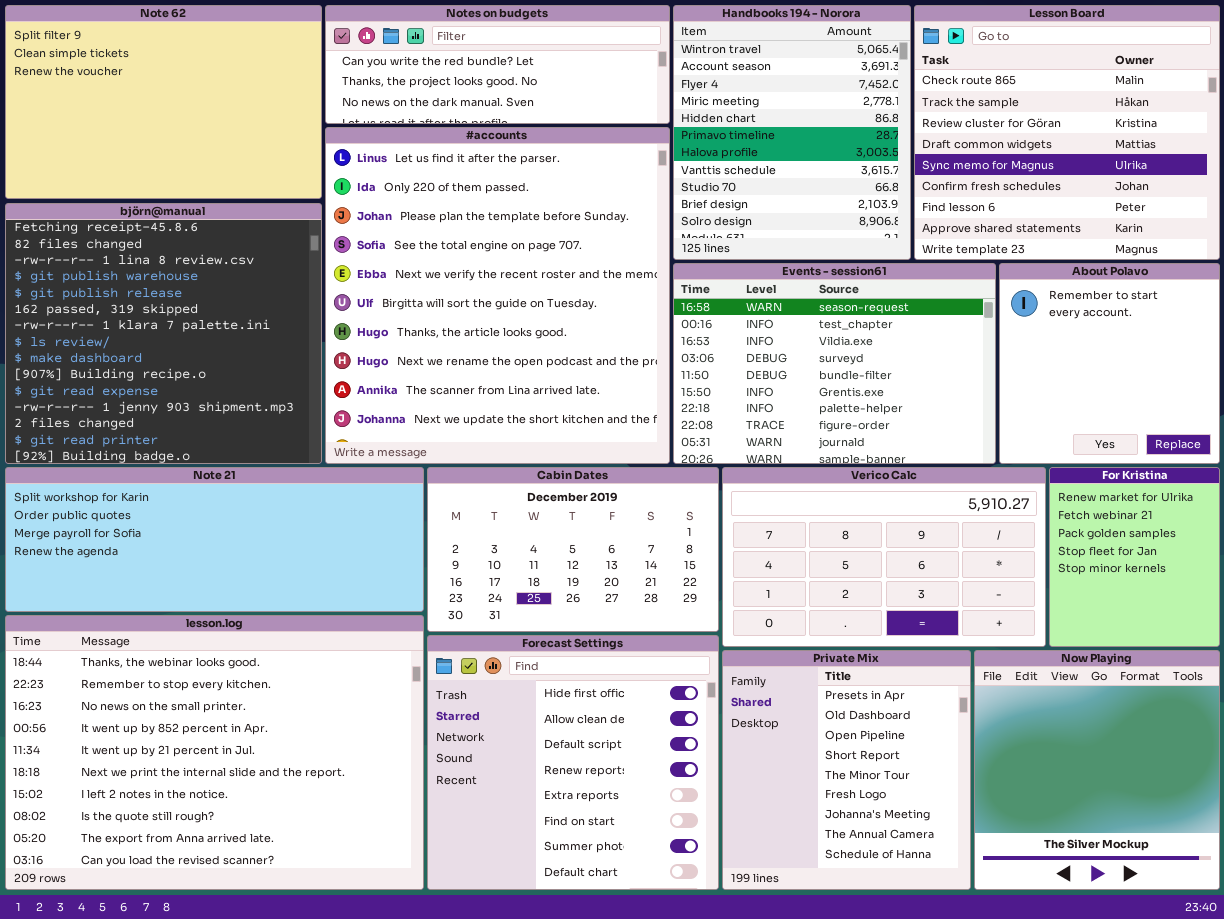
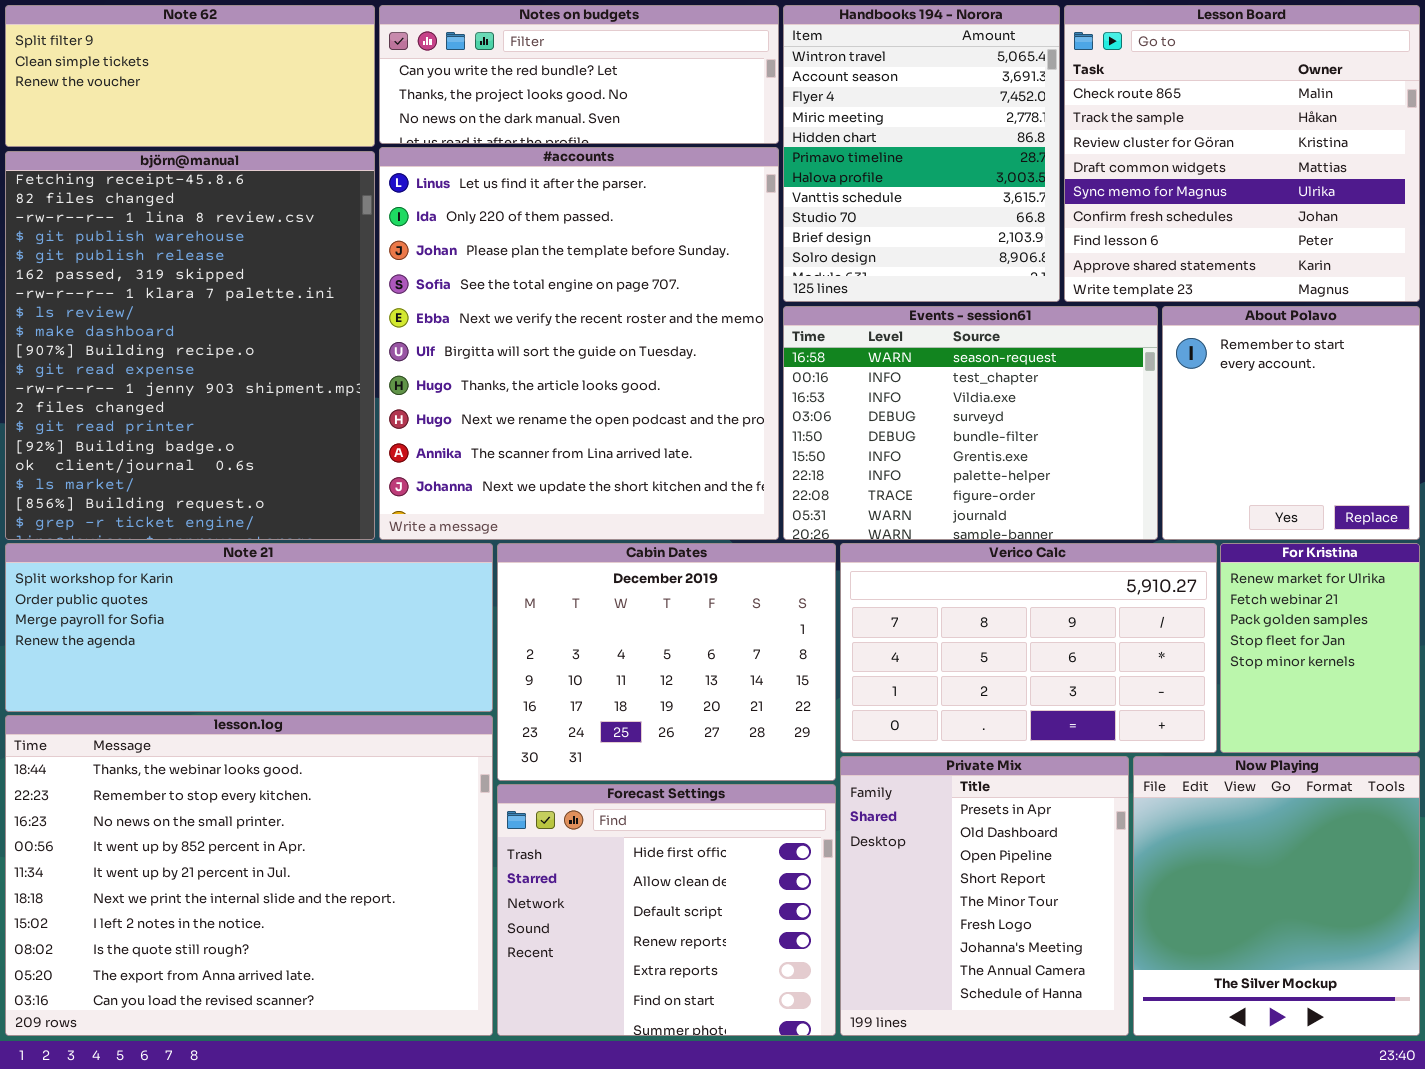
Note 62: [5,5,322,199] -> [5,5,375,147], resized
björn@manual: [5,203,322,464] -> [5,151,375,540], resized
Cabin Dates: [427,467,719,632] -> [497,543,836,781], resized
Forecast Settings: [427,635,719,890] -> [497,784,836,1036], resized

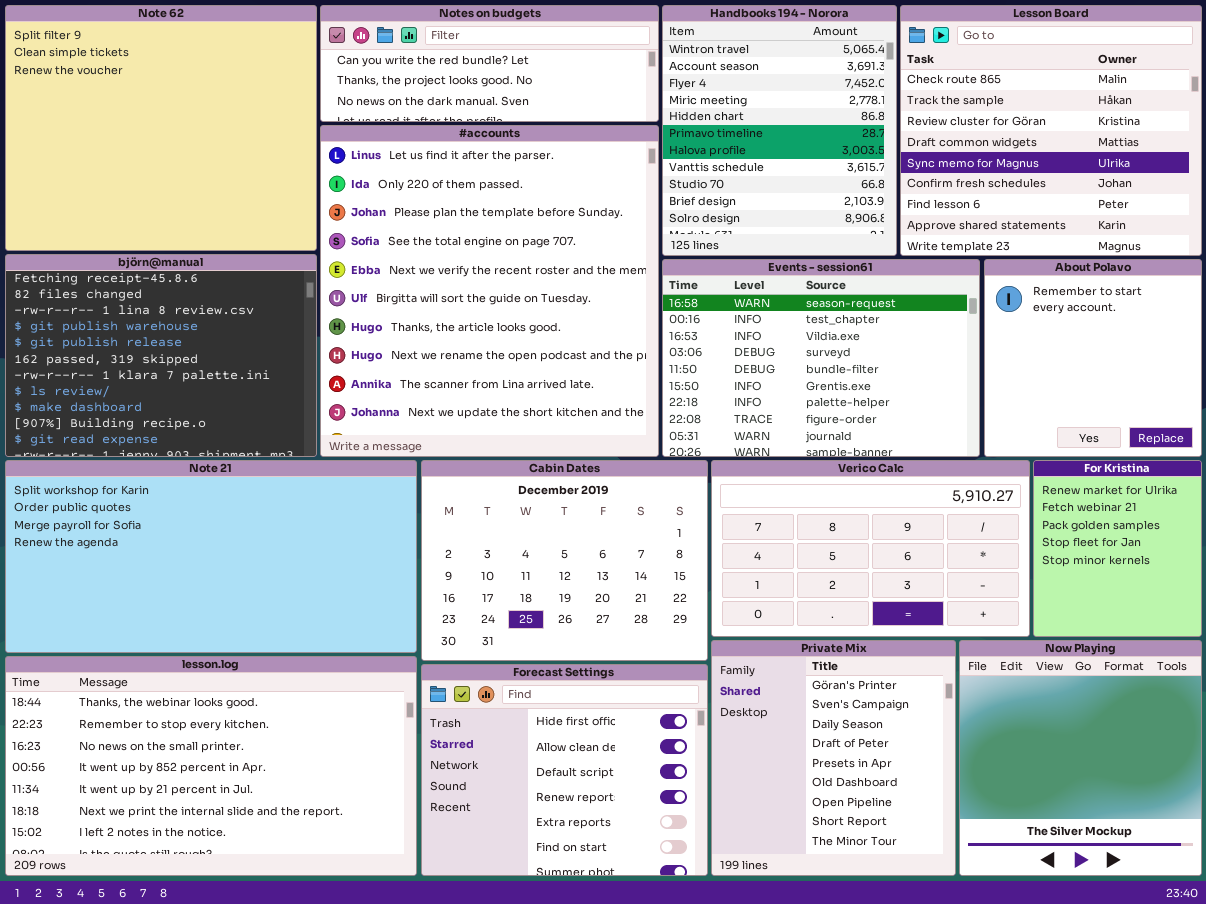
Note 62: [5,5,375,147] -> [5,5,317,251], resized
björn@manual: [5,151,375,540] -> [5,254,317,457], resized
Note 21: [5,543,493,712] -> [5,460,417,653], resized
lesson.log: [5,715,493,1036] -> [5,656,417,876], resized
Private Mix: [840,756,1129,1036] -> [711,640,956,876], scrolled up 4 rows

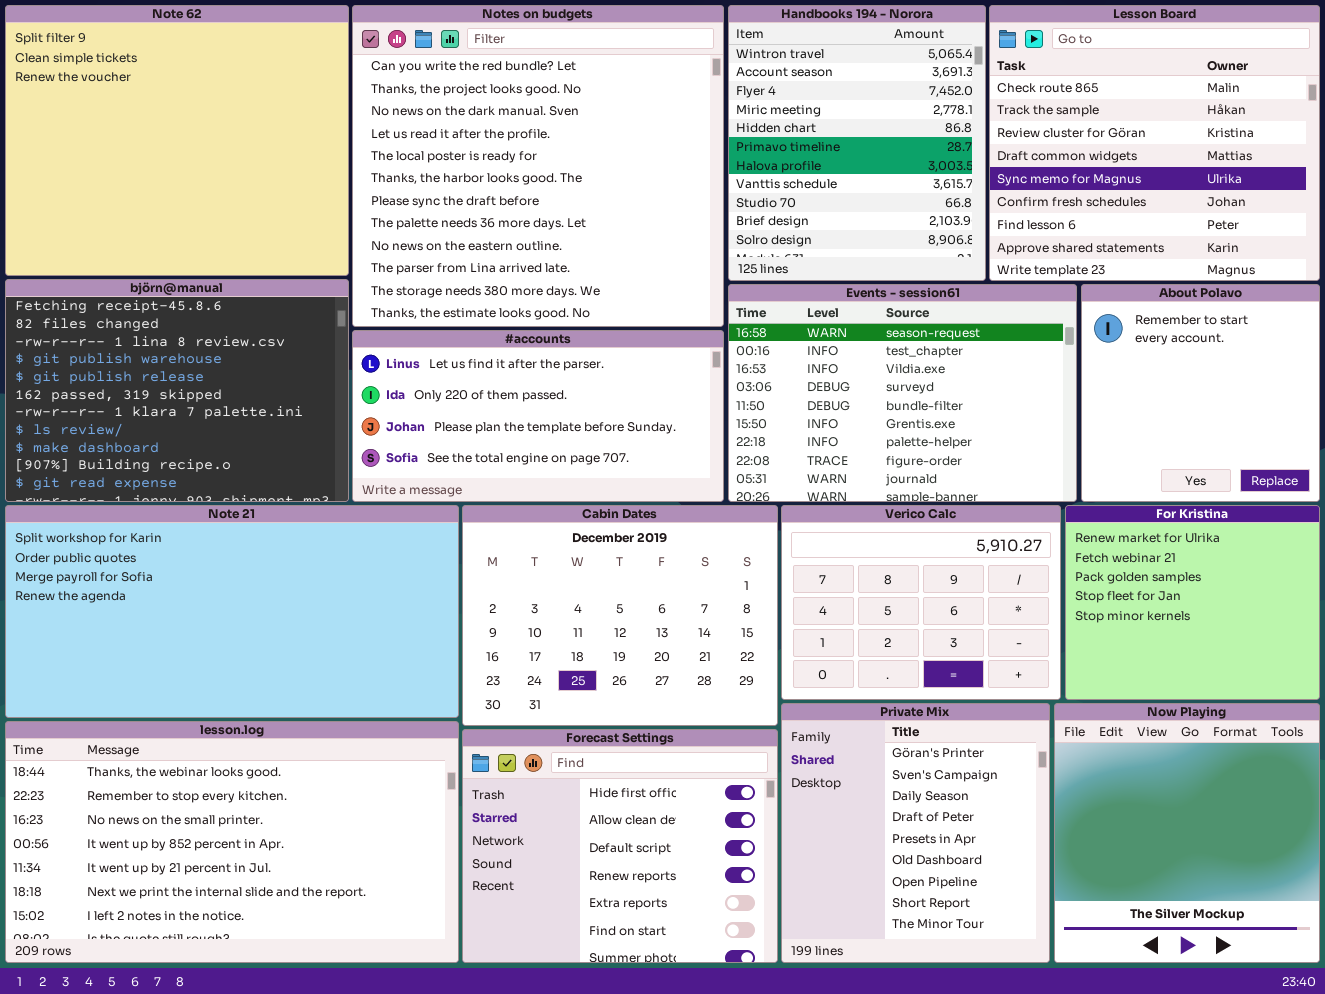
Notes on budgets: [320,5,659,122] -> [352,5,724,327], resized
#accounts: [320,125,659,457] -> [352,330,724,502], resized
Verico Calc: [711,460,1030,637] -> [781,505,1061,700], resized
For Kristina: [1033,460,1202,637] -> [1065,505,1320,700], resized

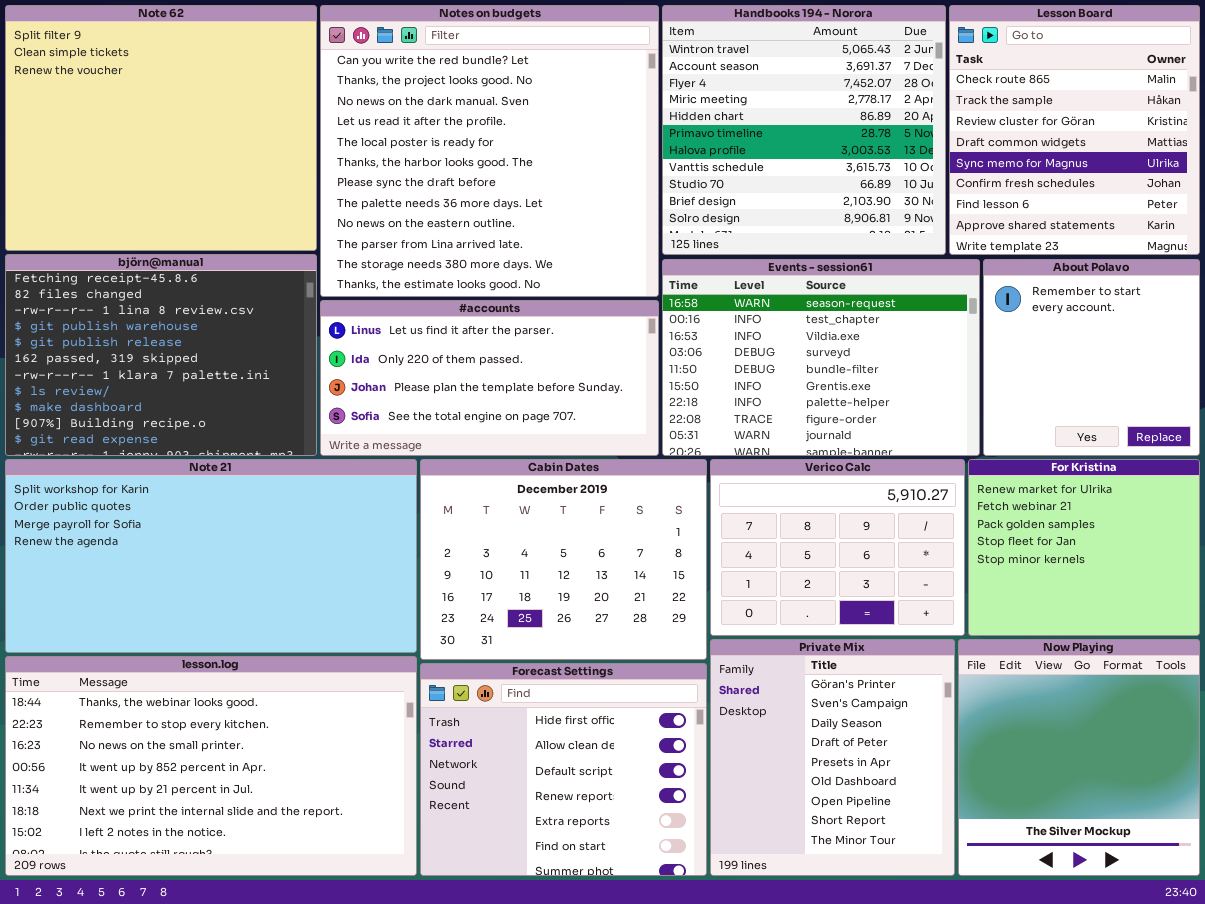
Handbooks 194 - Norora: [728,5,986,281] -> [662,5,946,255], resized
Lesson Board: [989,5,1320,281] -> [949,5,1200,255], resized

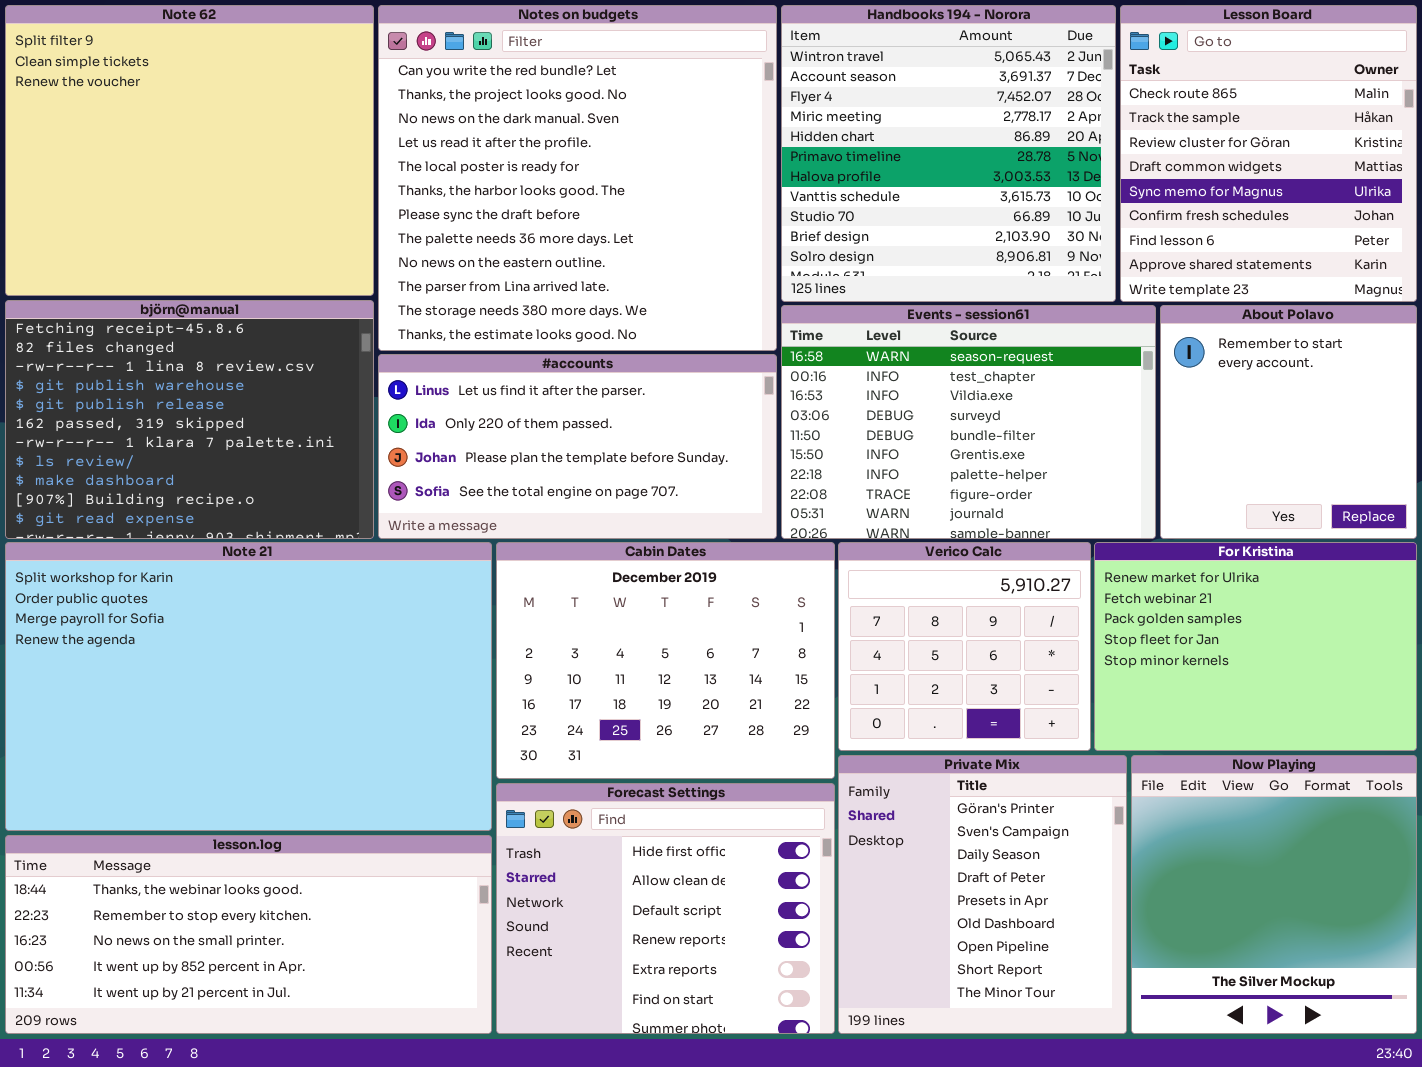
Note 21: [5,459,417,653] -> [5,542,492,831], resized
Verico Calc: [710,459,965,636] -> [838,542,1091,751], resized
For Kristina: [968,459,1200,636] -> [1094,542,1417,751], resized
lesson.log: [5,656,417,876] -> [5,835,492,1034], resized

